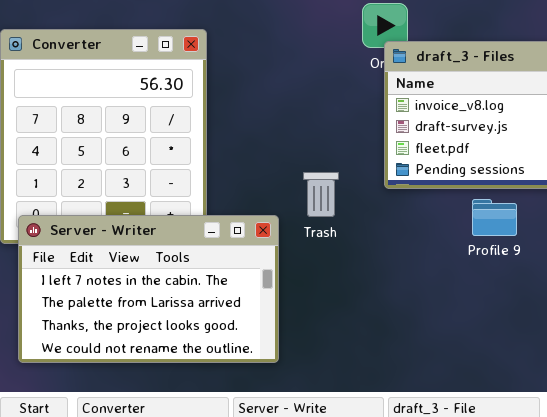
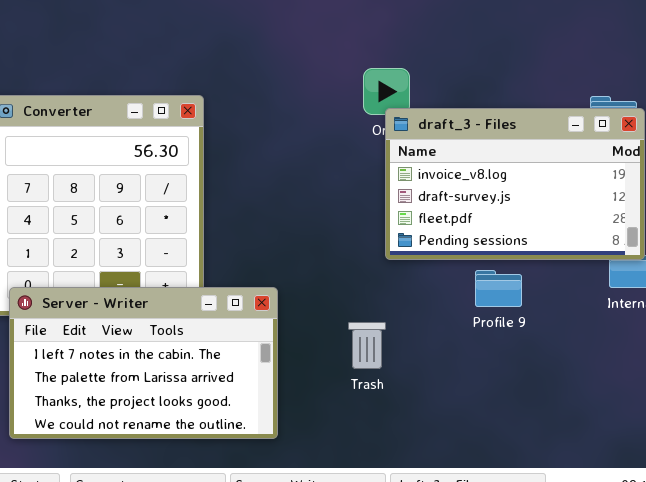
Trash: [303,172,339,217] -> [348,322,386,369], moved

